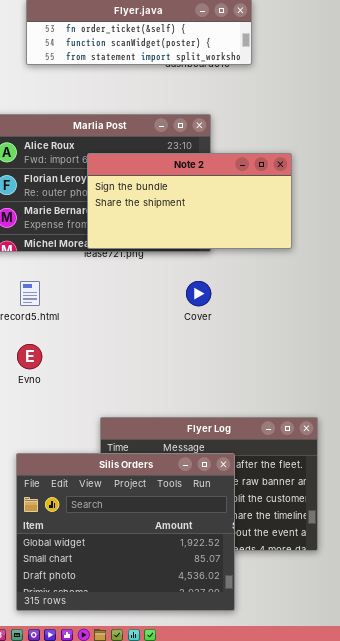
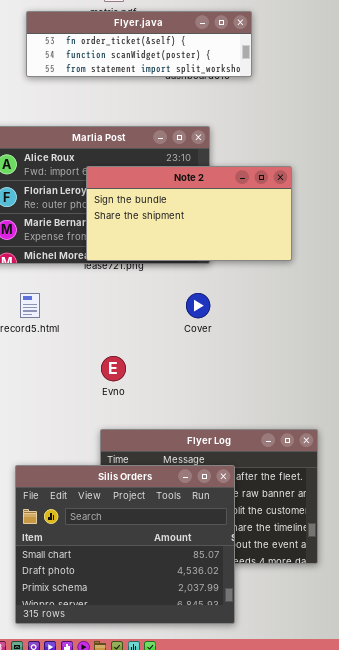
Evno: [17,344,42,369] -> [101,356,126,381], moved
Silis Orders: [16,453,235,611] -> [15,465,235,624], scrolled down 1 row

